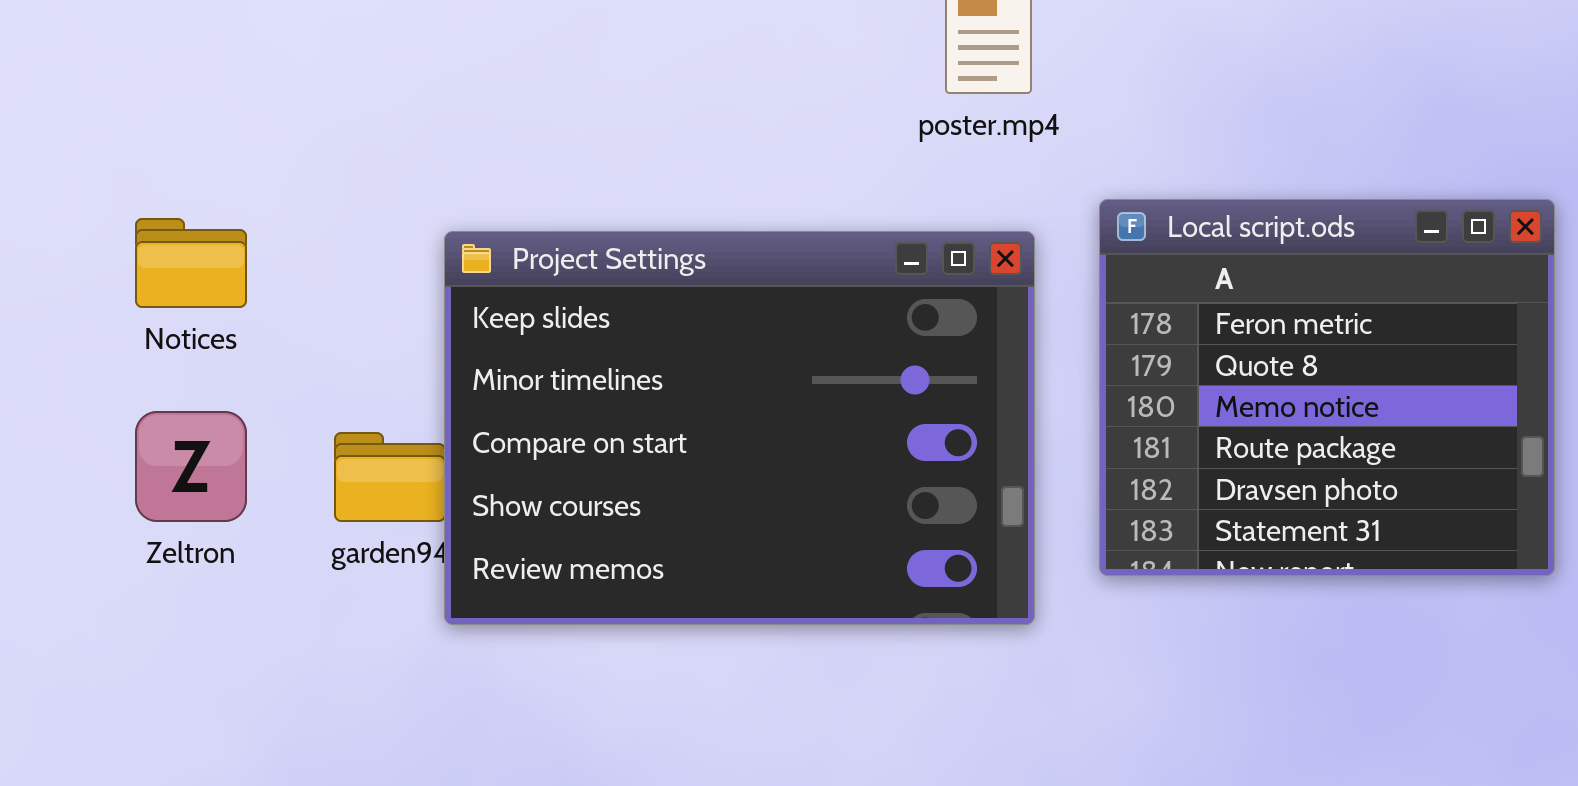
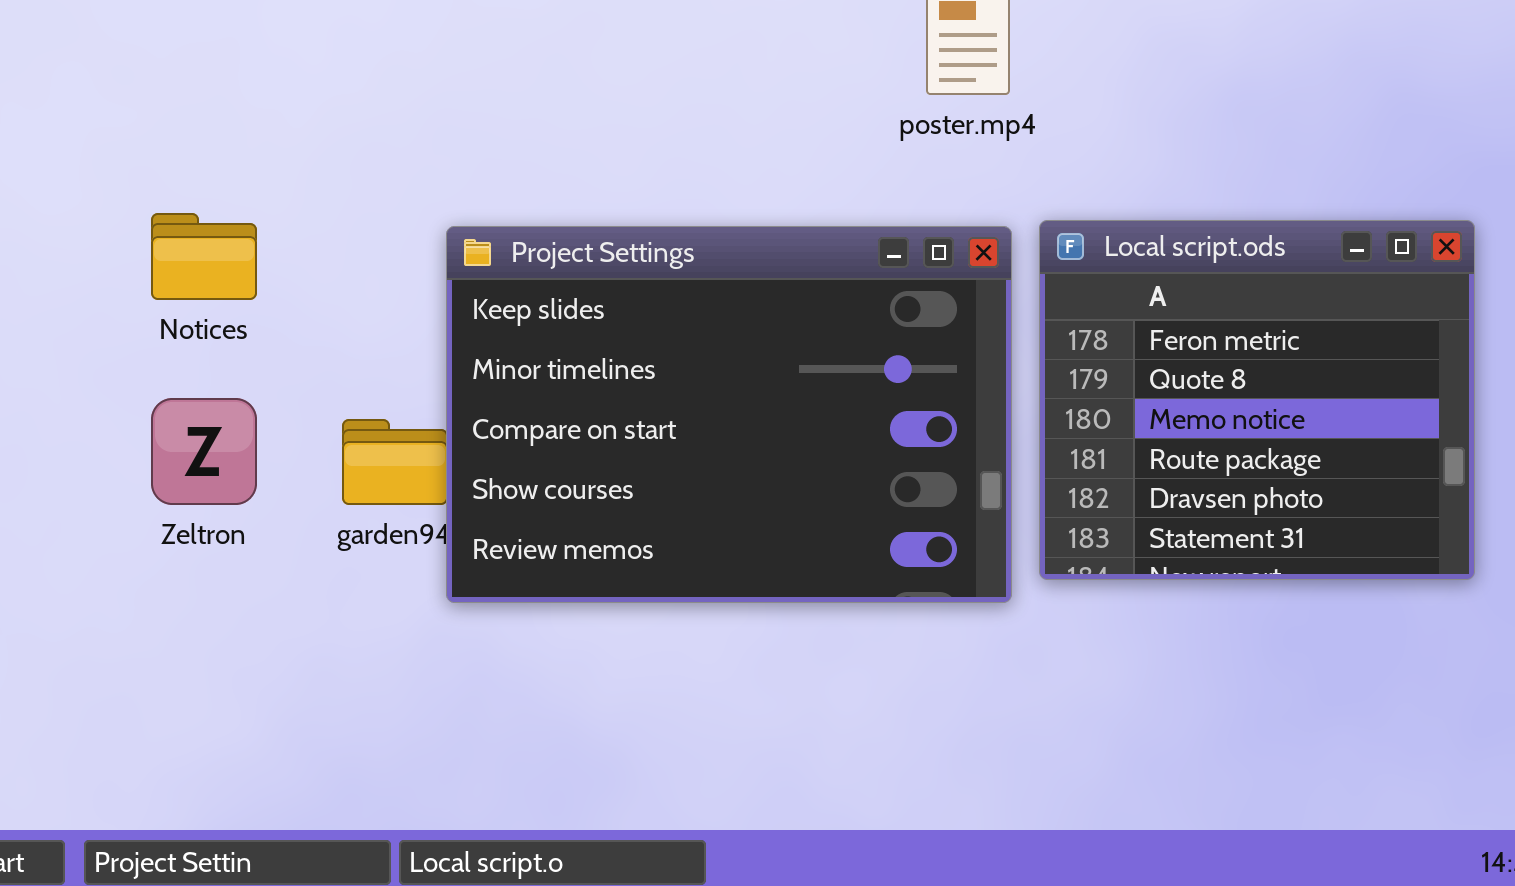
Local script.ods: [1099,199,1555,576] -> [1039,220,1475,580], moved

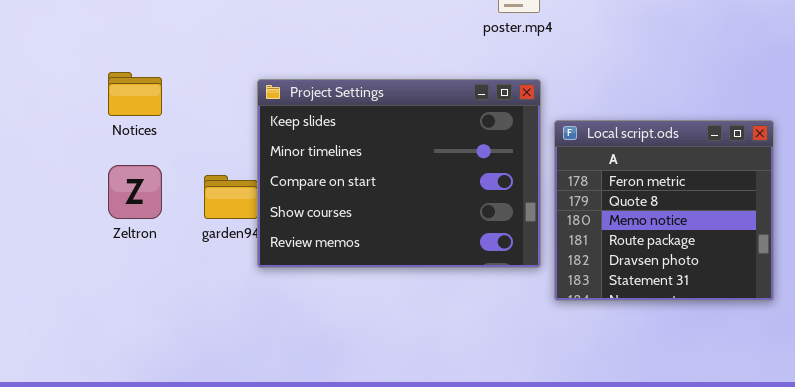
Local script.ods: [1039,220,1475,580] -> [554,120,774,301], moved

